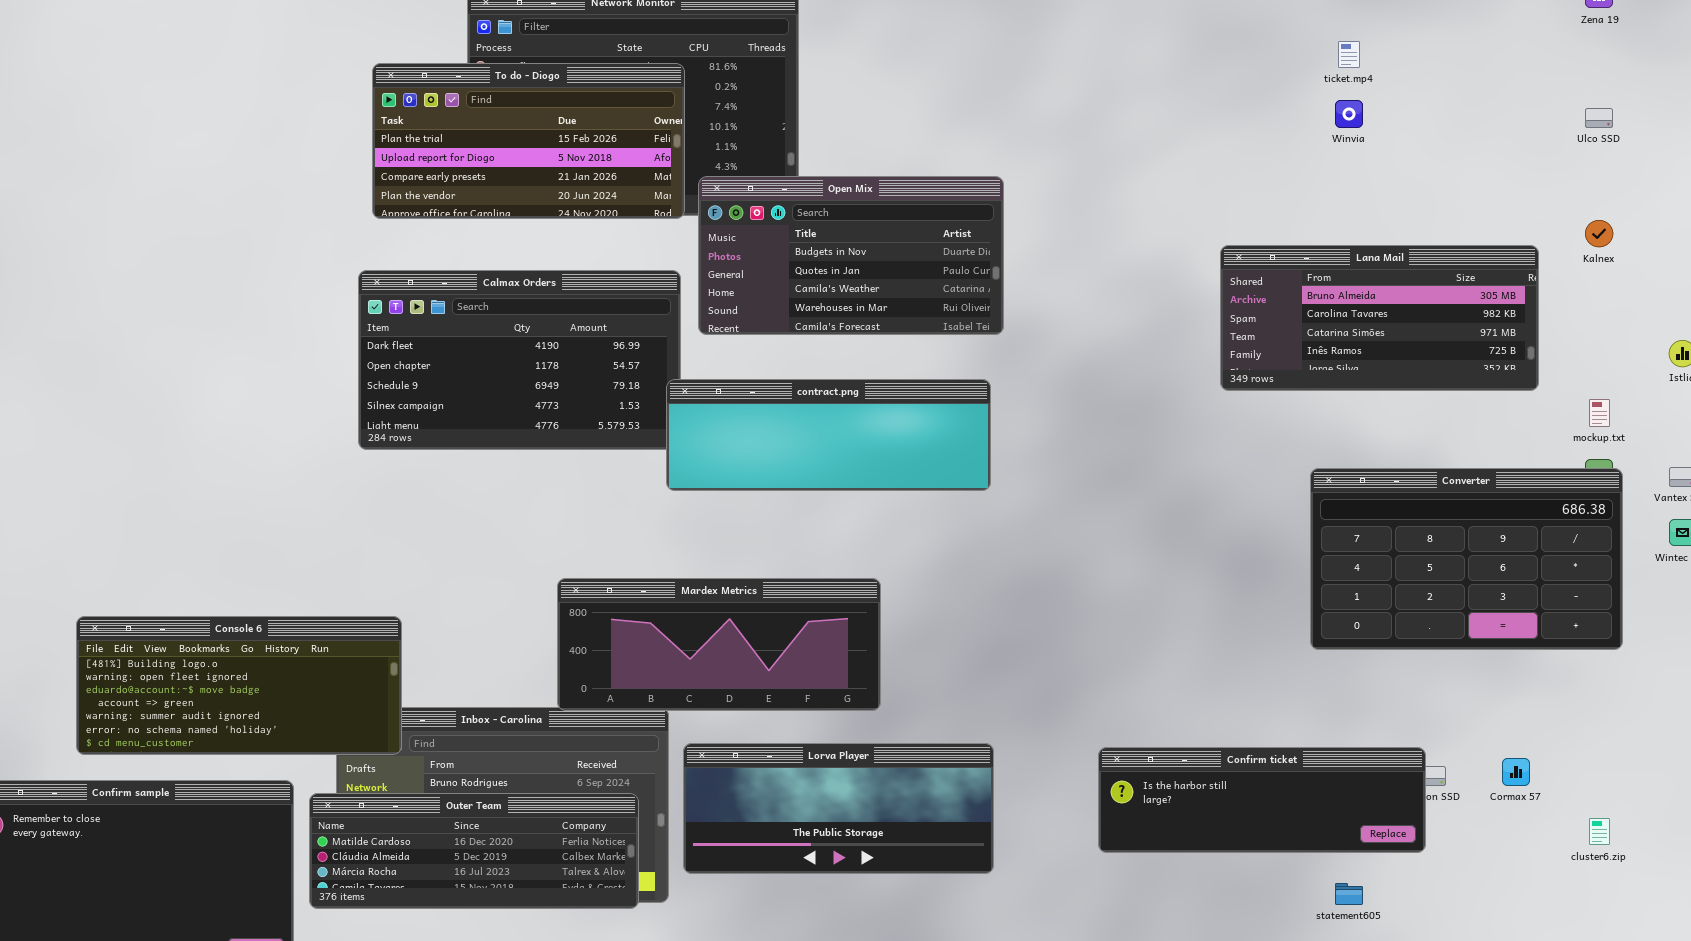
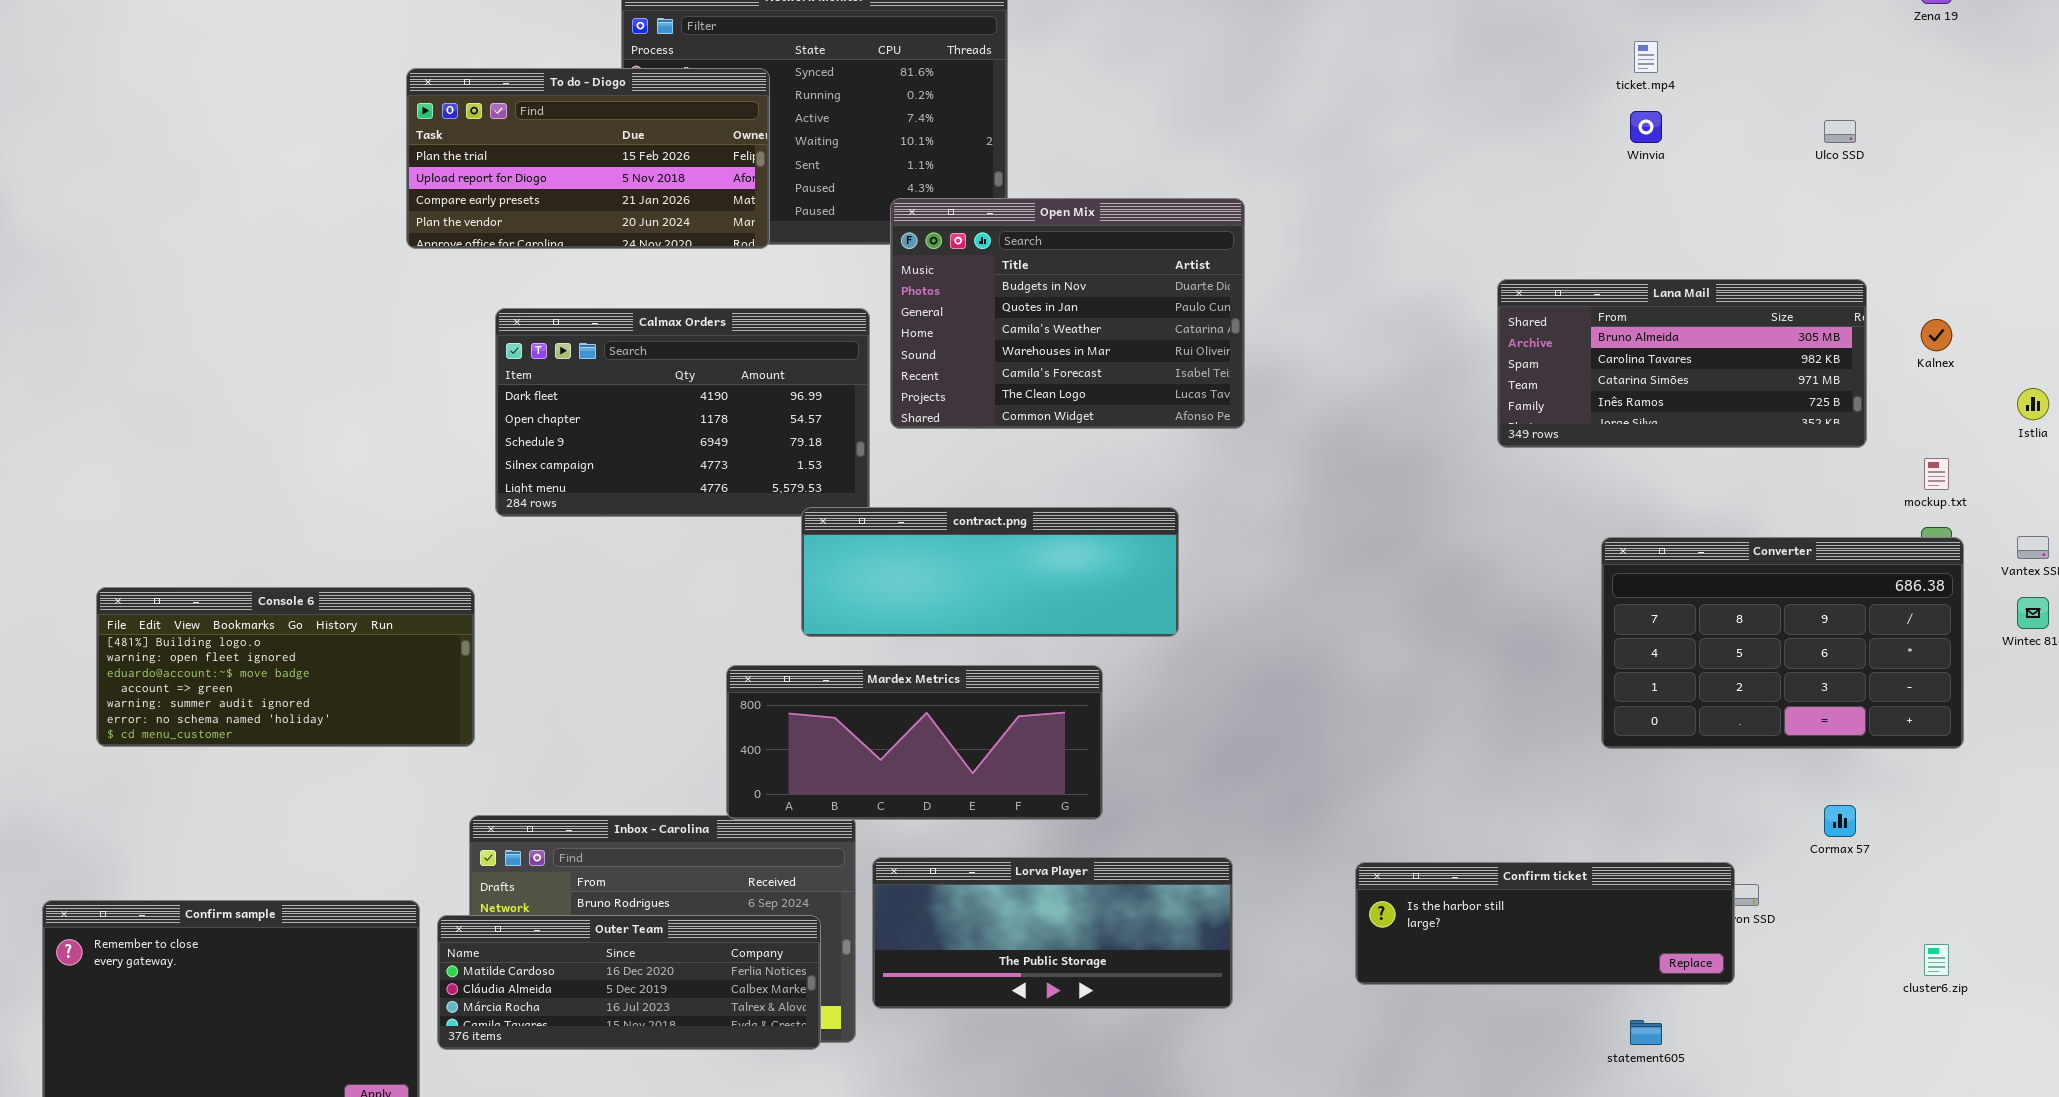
To do - Diogo: [372,63,685,219] -> [406,68,770,249], moved
Ulco SSD: [1585,108,1613,128] -> [1824,120,1856,143], moved
Open Mix: [698,176,1004,335] -> [890,198,1245,429], resized
Kalnex: [1585,220,1613,247] -> [1921,319,1952,351], moved
contract.png: [666,379,991,491] -> [801,507,1179,637], moved
Console 6: [76,616,402,755] -> [96,587,475,747], moved
Cormax 57: [1502,758,1530,786] -> [1824,805,1856,837], moved

